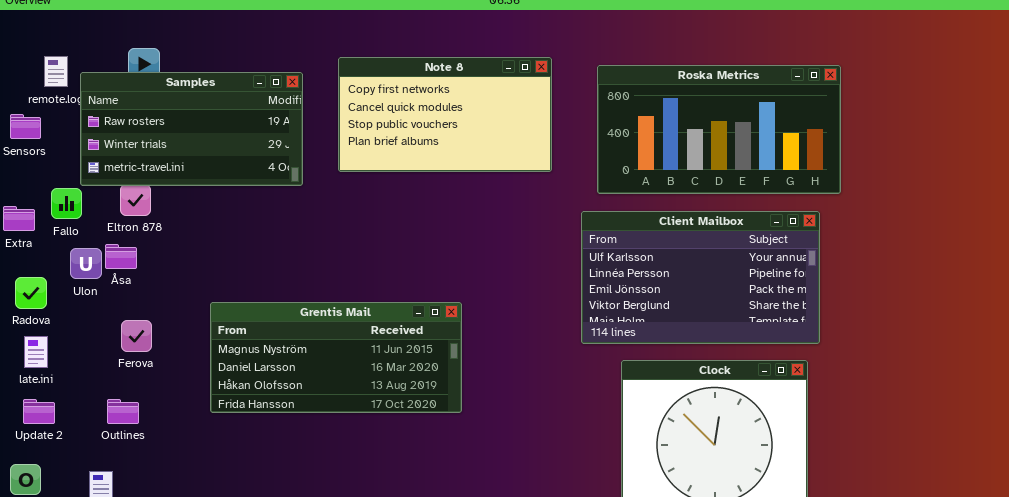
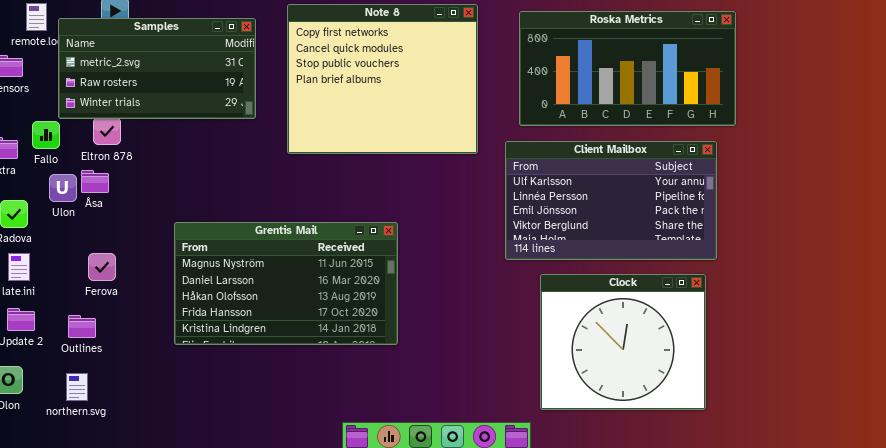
Note 8: [338,57,552,172] -> [287,4,478,154], resized
Samples: [80,72,303,186] -> [58,18,256,119], scrolled up 1 row
Grentis Mail: [210,302,462,413] -> [174,222,398,345], resized
Ferova: [121,320,152,352] -> [88,253,116,281], moved
Outlines: [107,399,139,424] -> [68,315,96,338], moved

